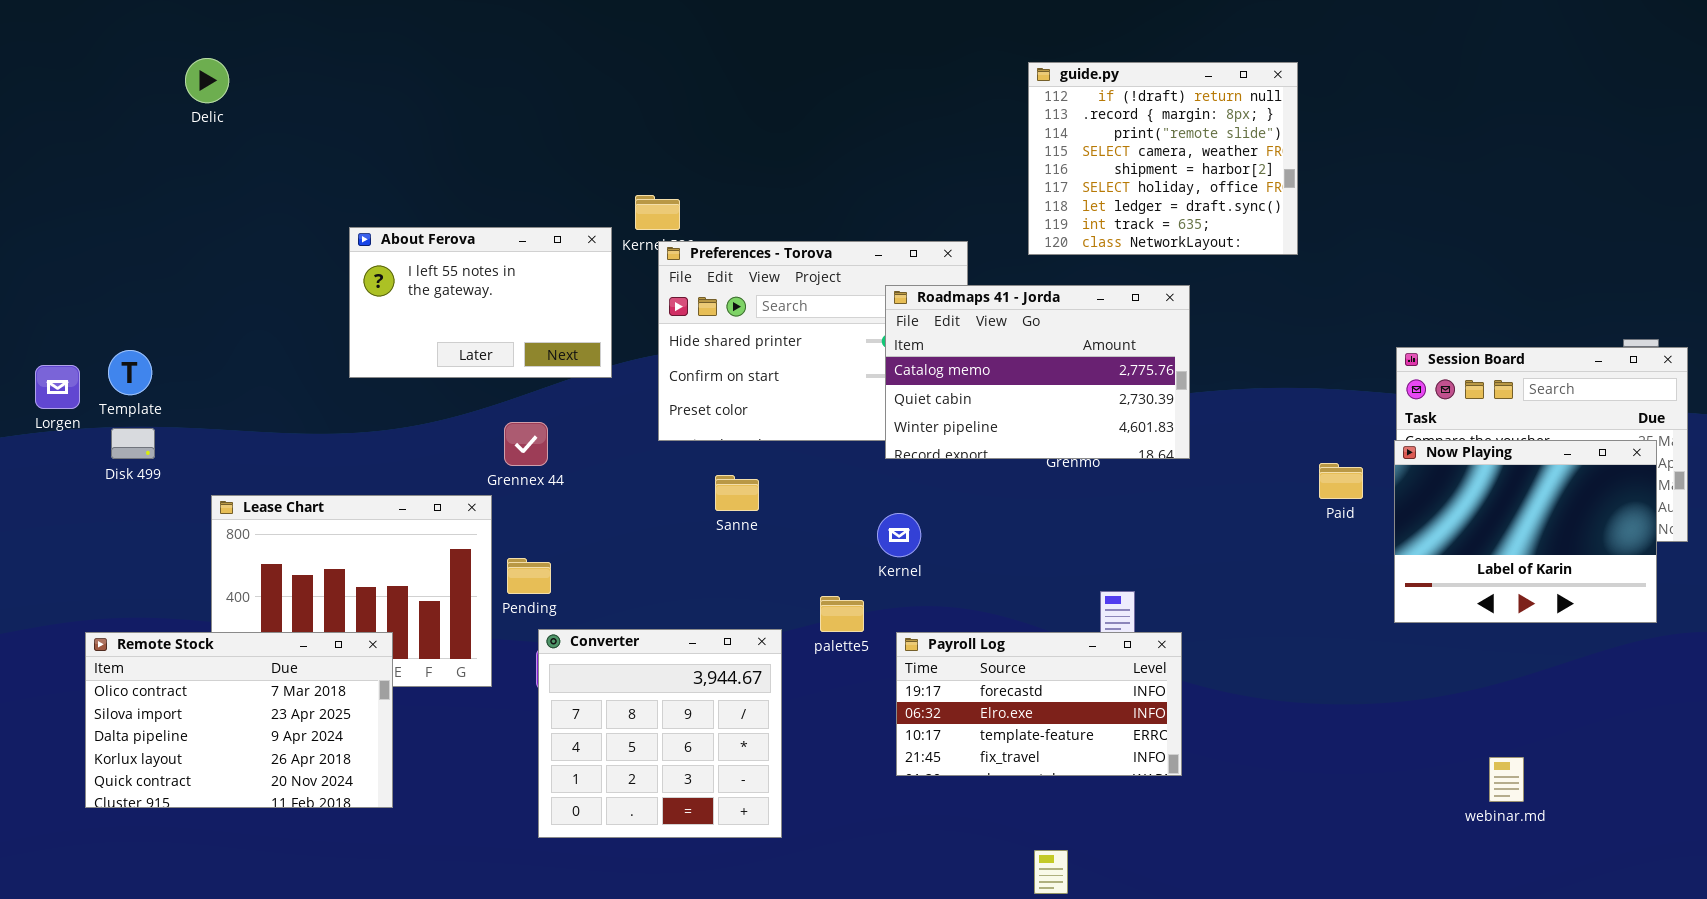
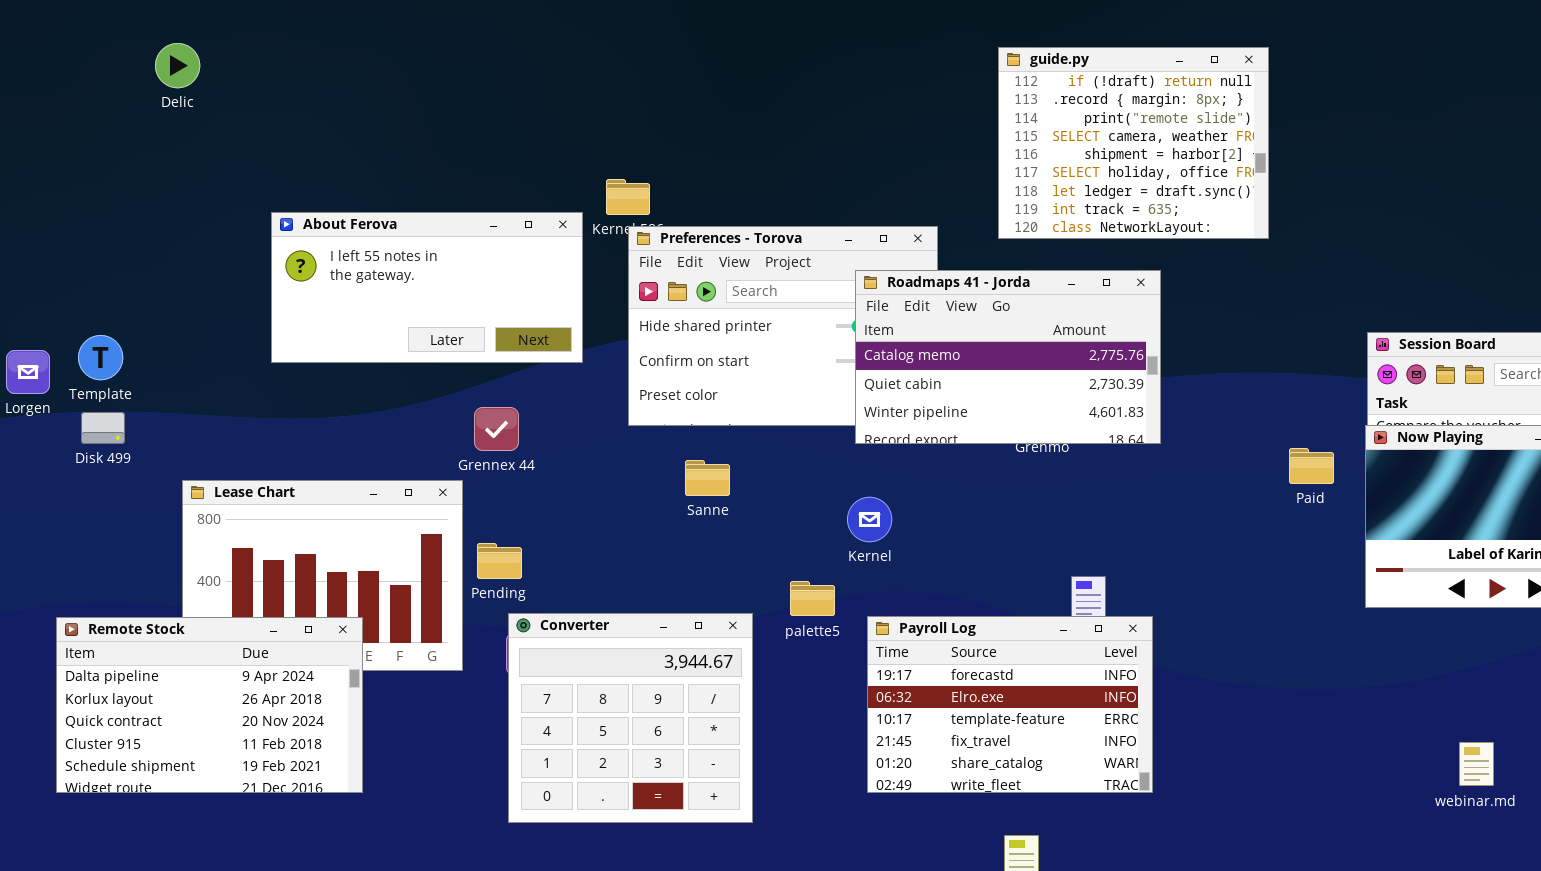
About Ferova: [349,227,612,378] -> [271,212,583,363], resized
Payroll Log: [896,632,1182,776] -> [867,616,1153,793], resized
Remote Stock: [85,632,393,808] -> [56,617,363,793], scrolled down 2 rows

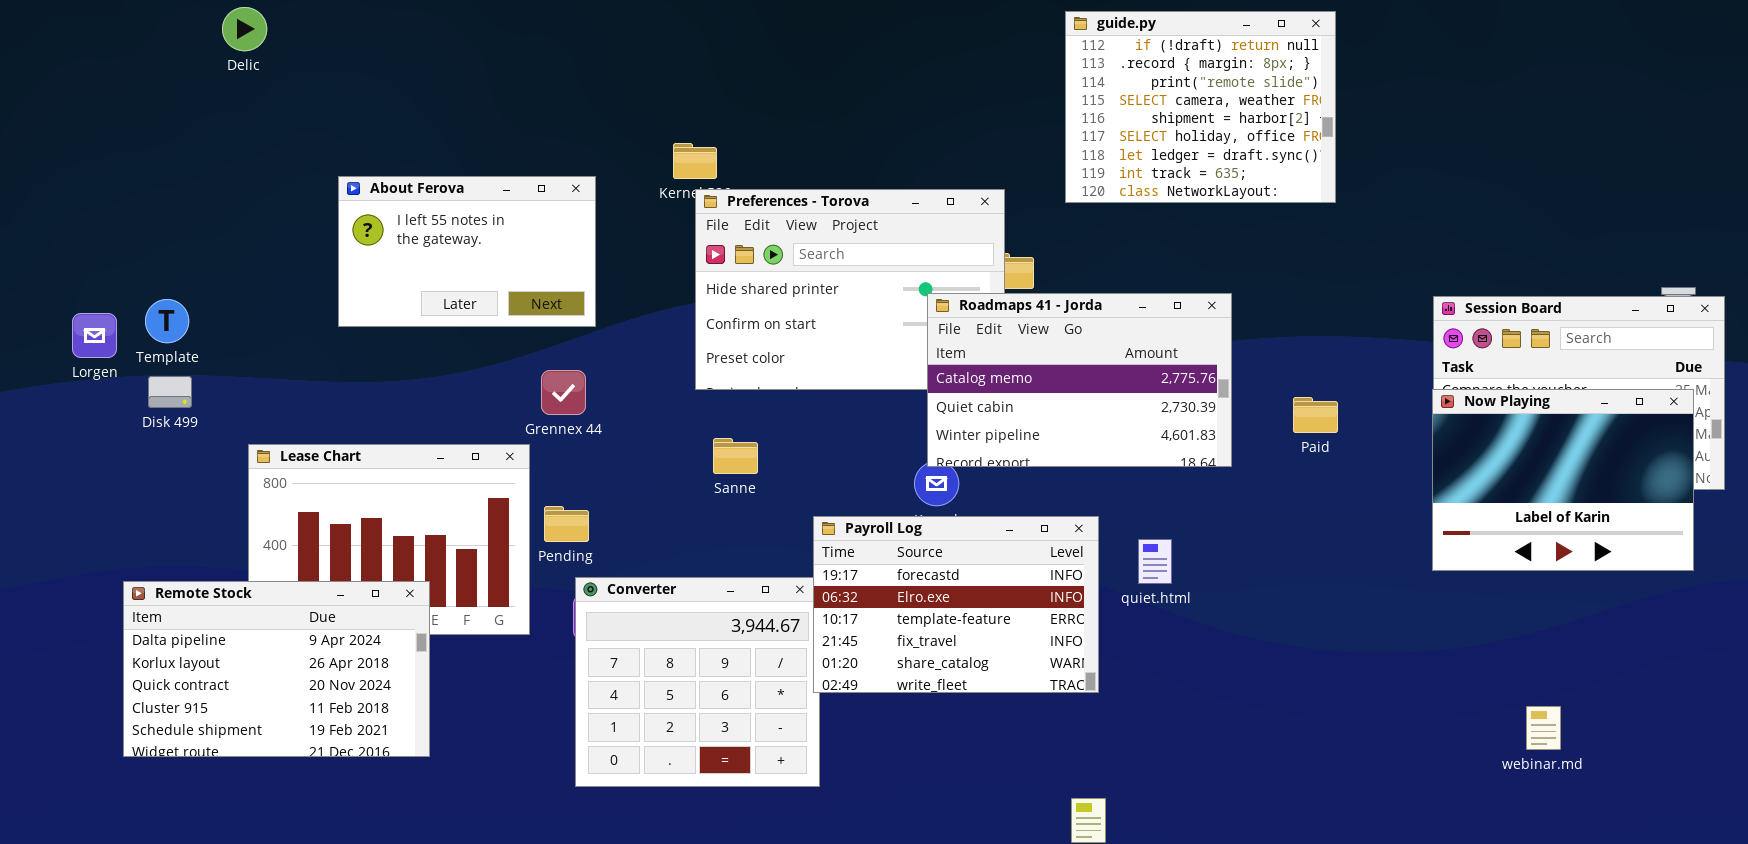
About Ferova: [271,212,583,363] -> [338,176,596,327], resized
Roadmaps 41 - Jorda: [855,270,1161,444] -> [927,293,1232,467], moved
Paid: [1289,448,1334,484] -> [1293,397,1338,433], moved
Sanne: [685,460,730,496] -> [713,438,758,474], moved
Payroll Log: [867,616,1153,793] -> [813,516,1099,693], moved

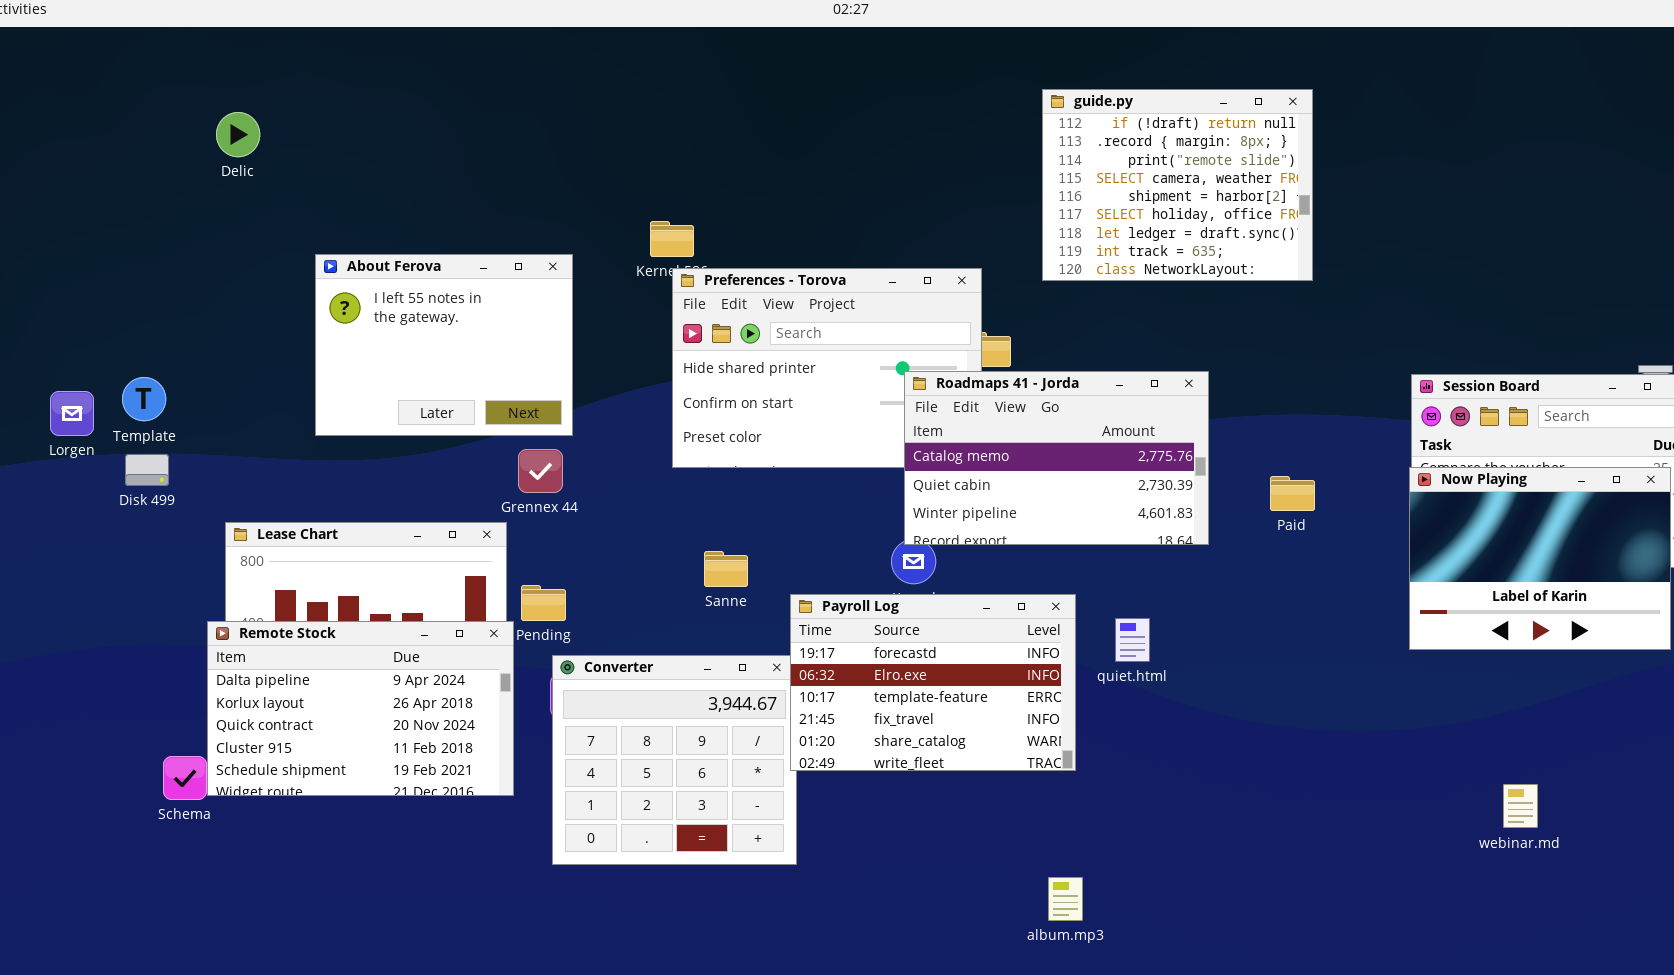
Delic: [222,7,267,51] -> [216,112,260,157], moved
About Ferova: [338,176,596,327] -> [315,254,573,436], resized
Sanne: [713,438,758,474] -> [704,551,748,587], moved
Remote Stock: [123,581,430,757] -> [207,621,514,796], moved

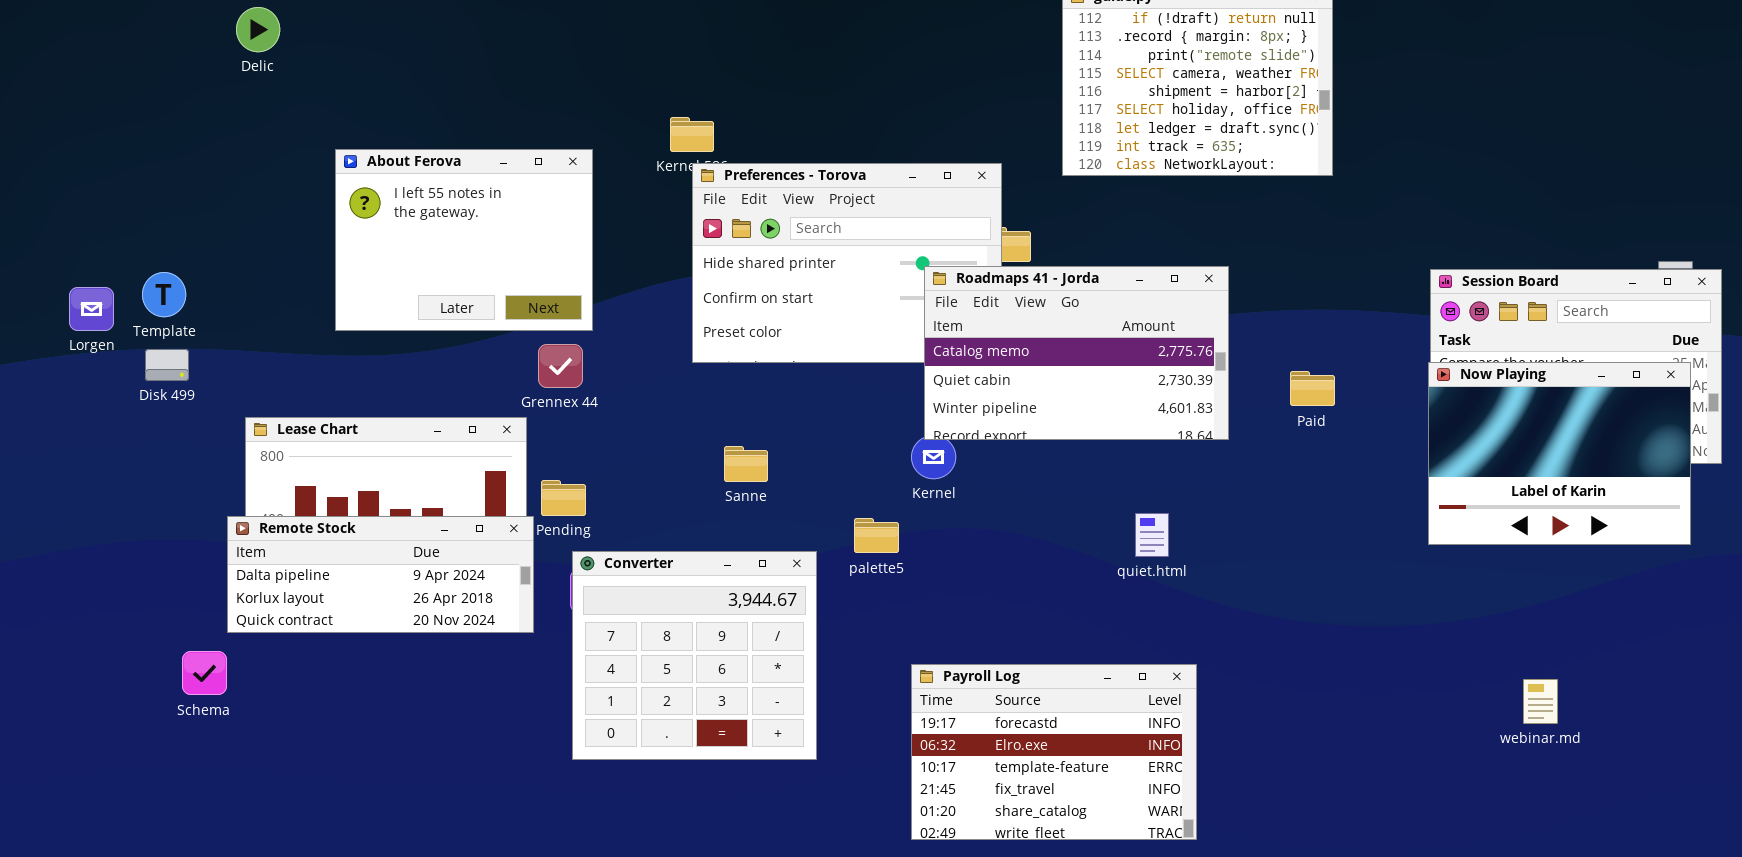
Payroll Log: [790,594,1076,771] -> [911,664,1197,840], moved
Remote Stock: [207,621,514,796] -> [227,516,534,633], resized

